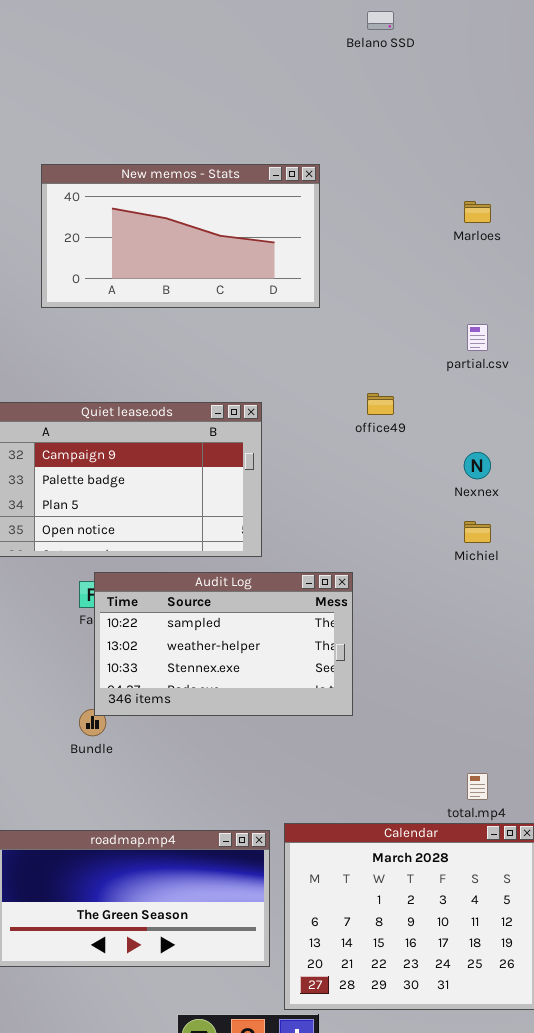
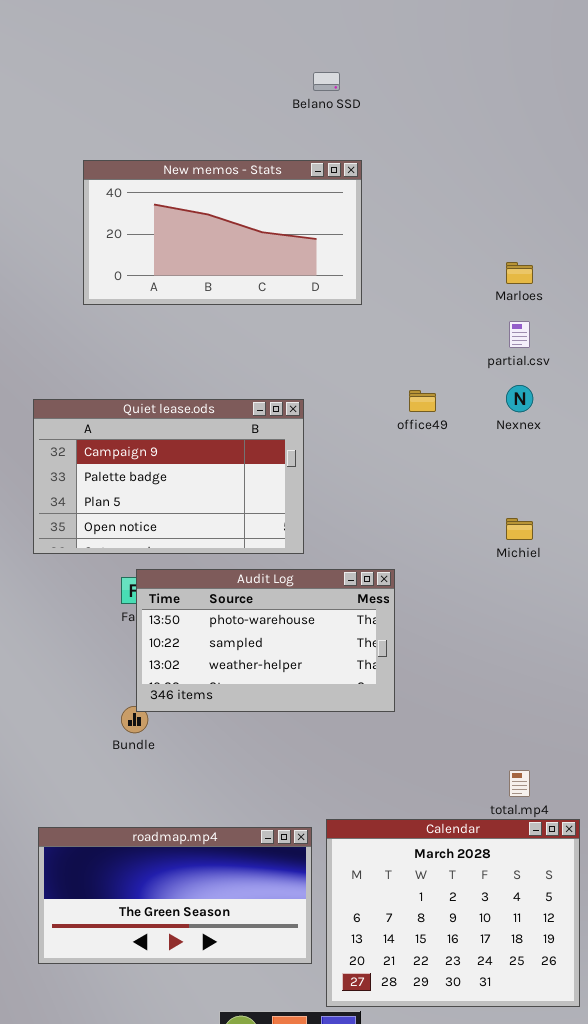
Belano SSD: [367,11,394,30] -> [313,72,340,91], moved
Marloes: [464,201,491,223] -> [506,262,533,284], moved
Nexnex: [464,452,491,479] -> [506,385,533,412], moved
Audit Log: [94,572,353,716] -> [136,569,395,712], scrolled up 1 row

